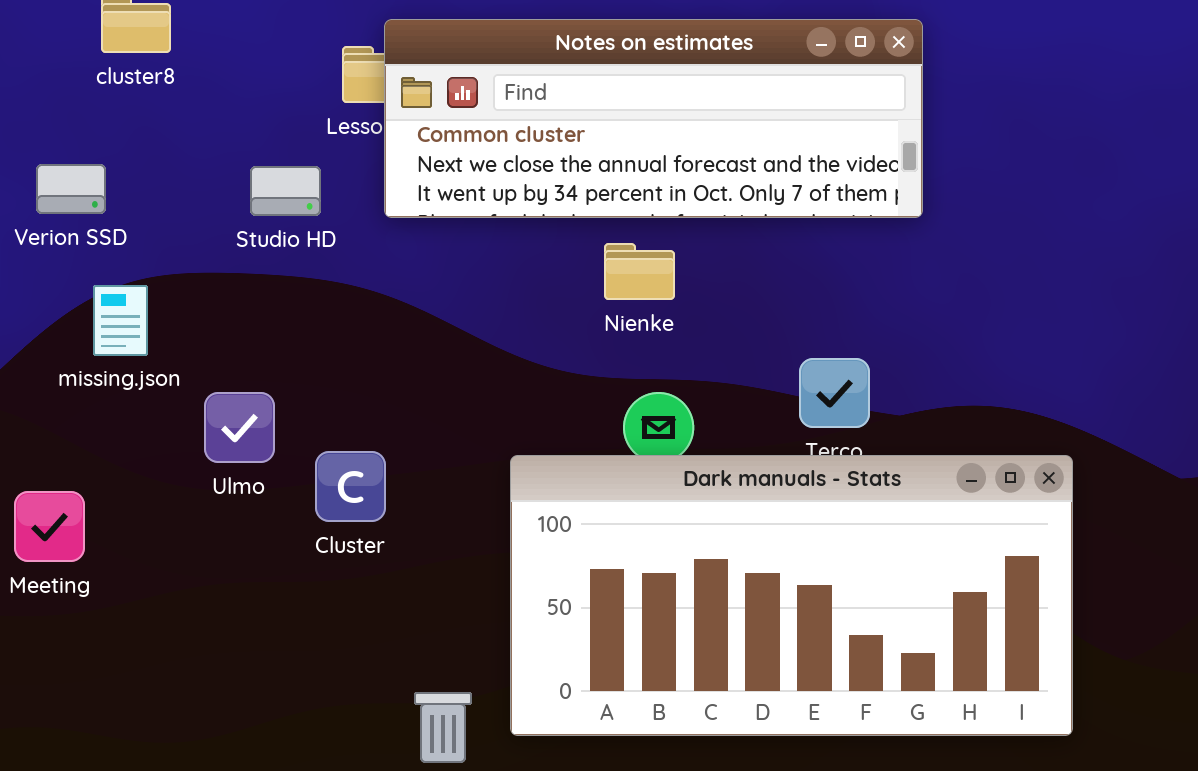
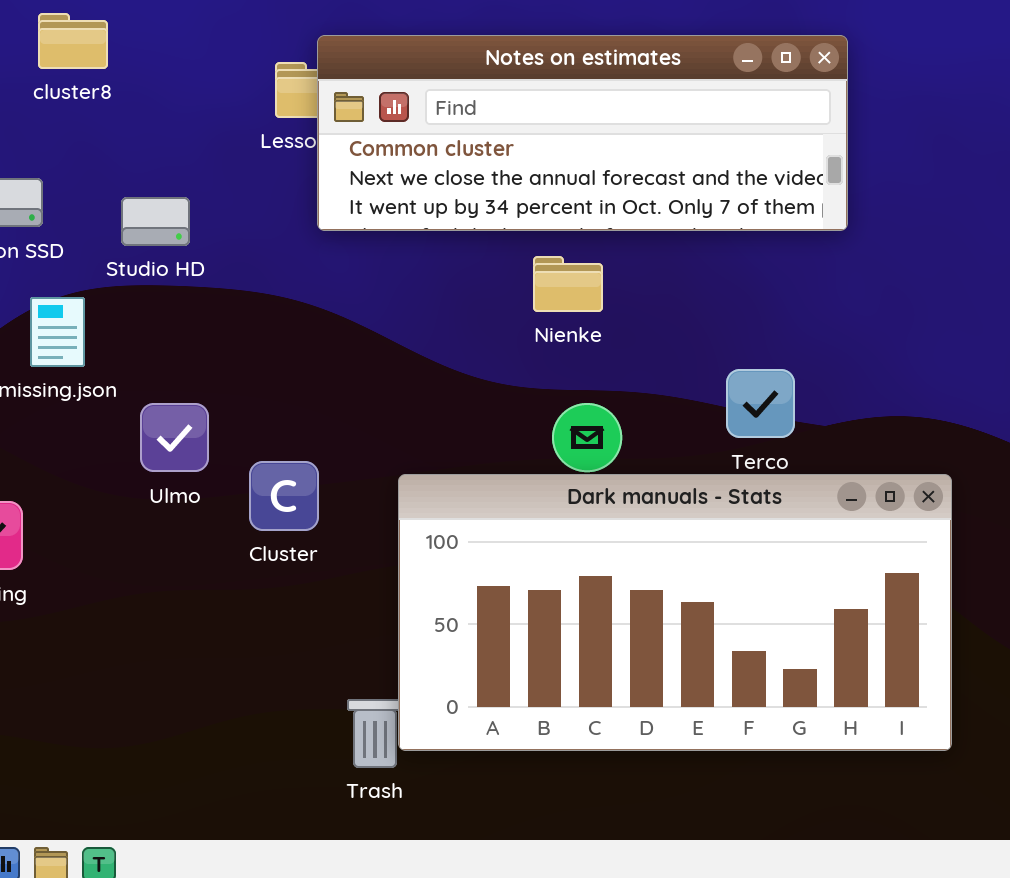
Studio HD: [250,166,321,216] -> [121,197,190,246], moved
Dark manuals - Stats: [510,455,1073,736] -> [398,474,952,751], moved

